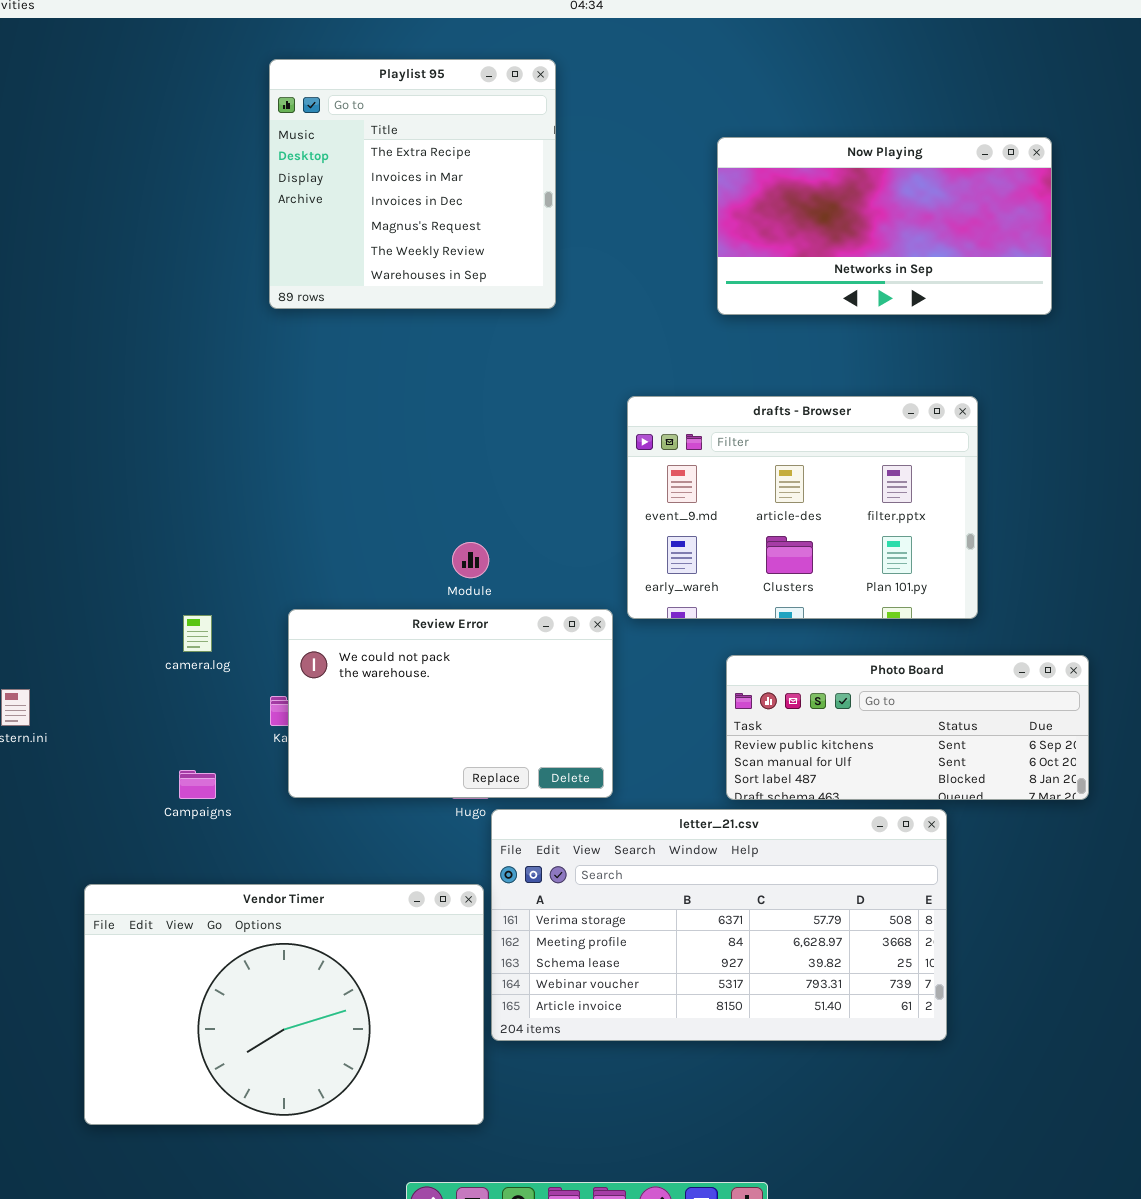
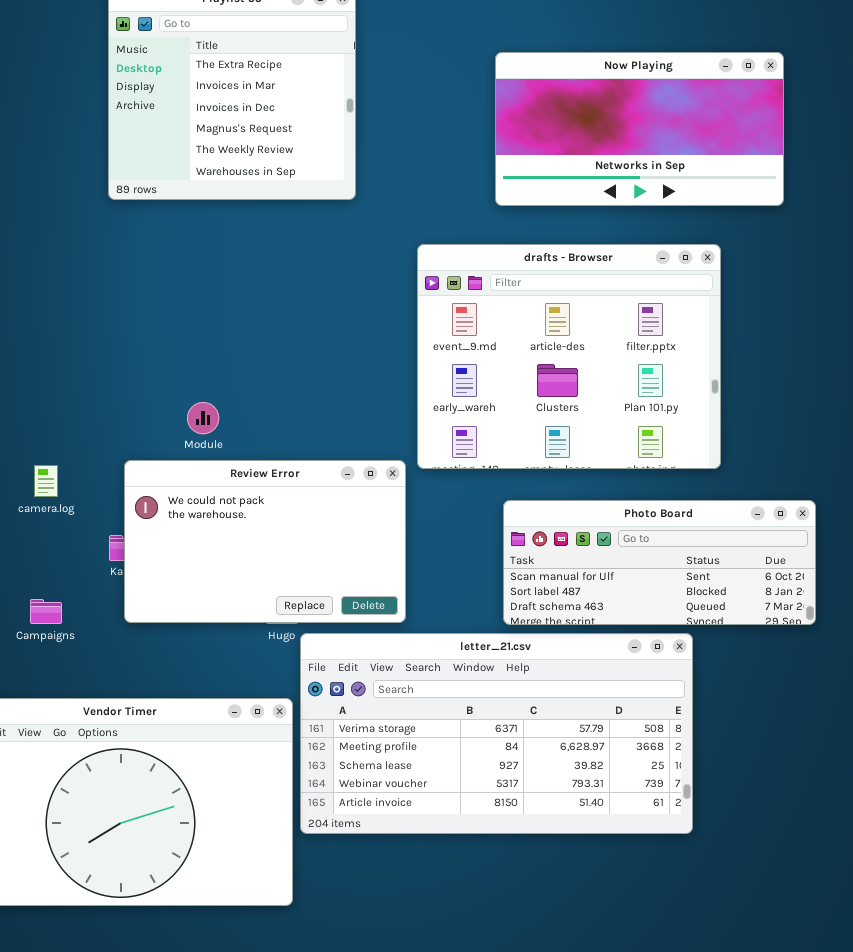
drafts - Browser: [627,396,978,619] -> [417,244,721,469], resized
Module: [452,542,489,578] -> [187,402,219,434], moved
Photo Board: [726,655,1089,800] -> [503,500,816,625], scrolled down 1 row

